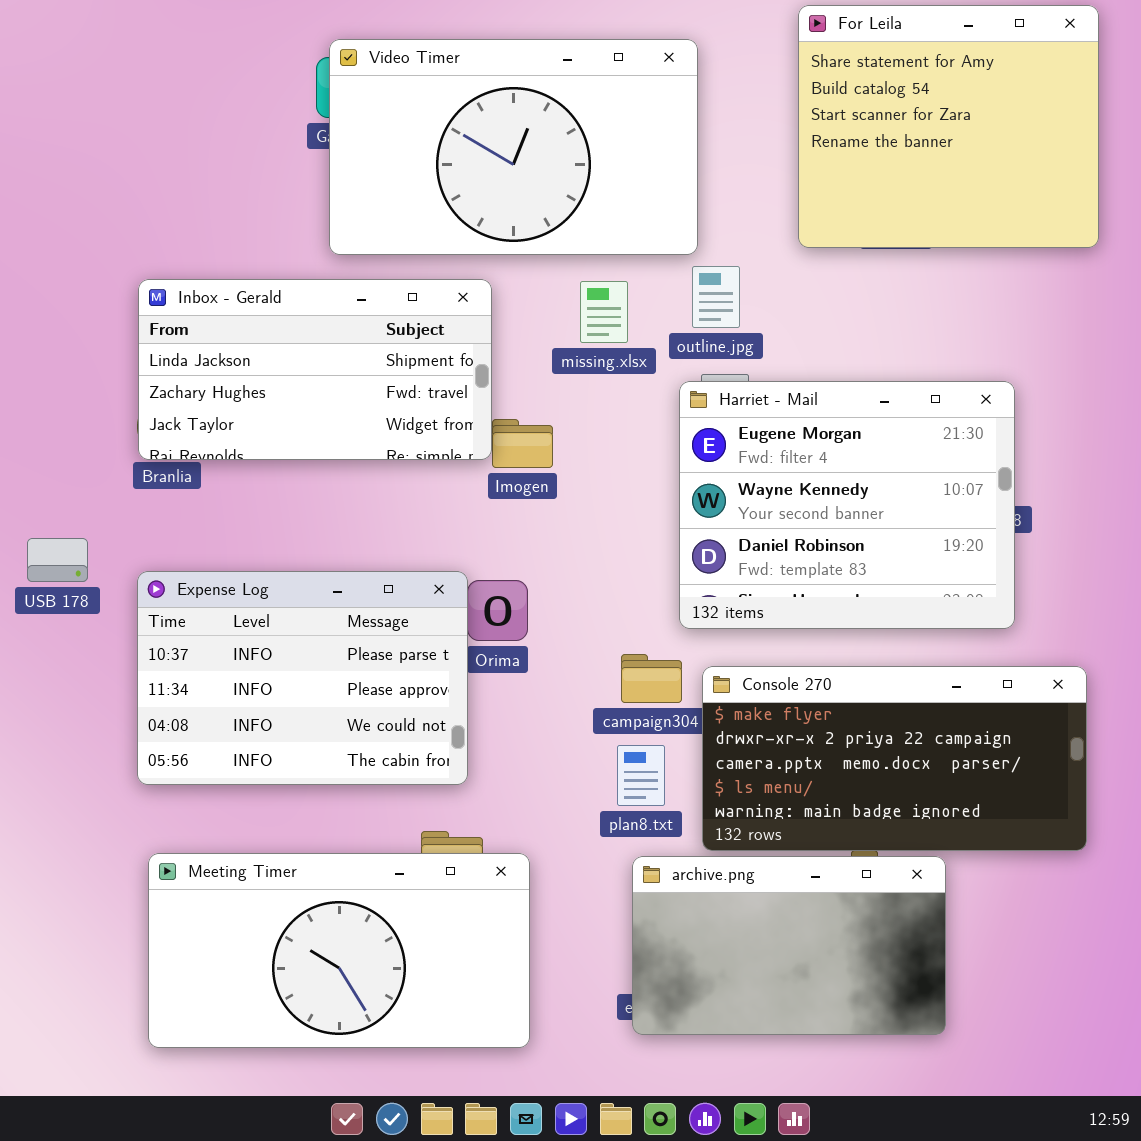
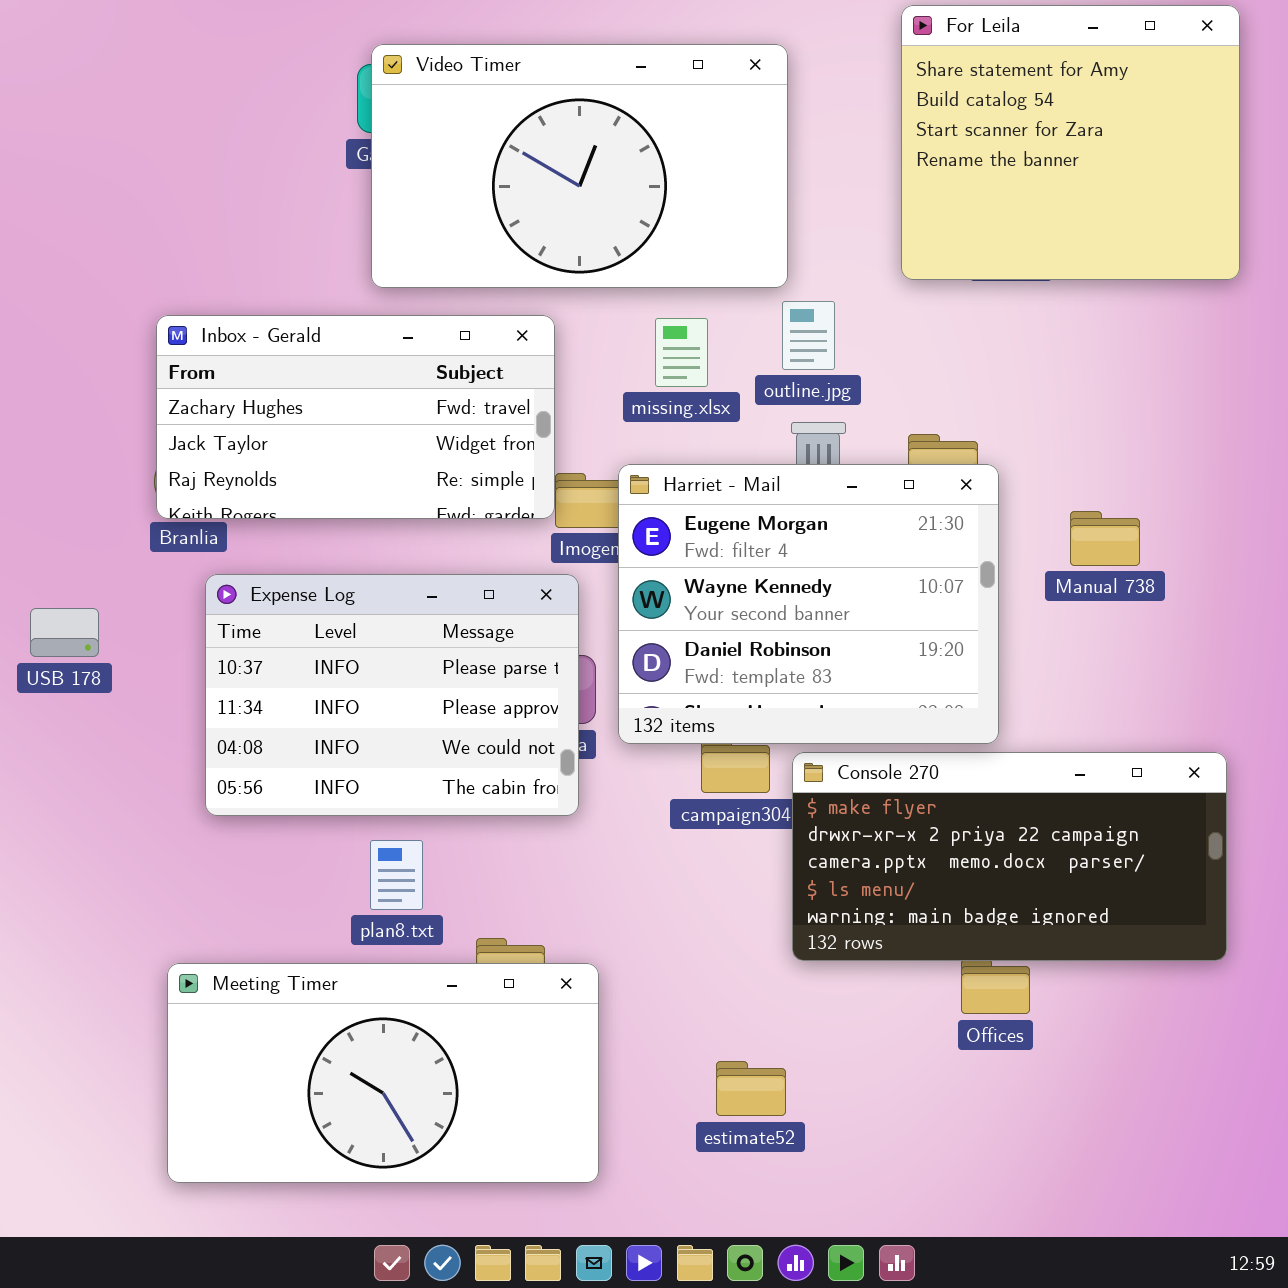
Inbox - Gerald: [138,279,492,460] -> [156,315,555,519], scrolled down 1 row
Harriet - Mail: [679,381,1015,629] -> [618,464,999,744], moved
Expense Log: [137,571,468,785] -> [205,574,579,816], moved
plan8.txt: [617,745,665,806] -> [370,840,423,910], moved
archive.png: [632,856,946,1035] -> none, closed

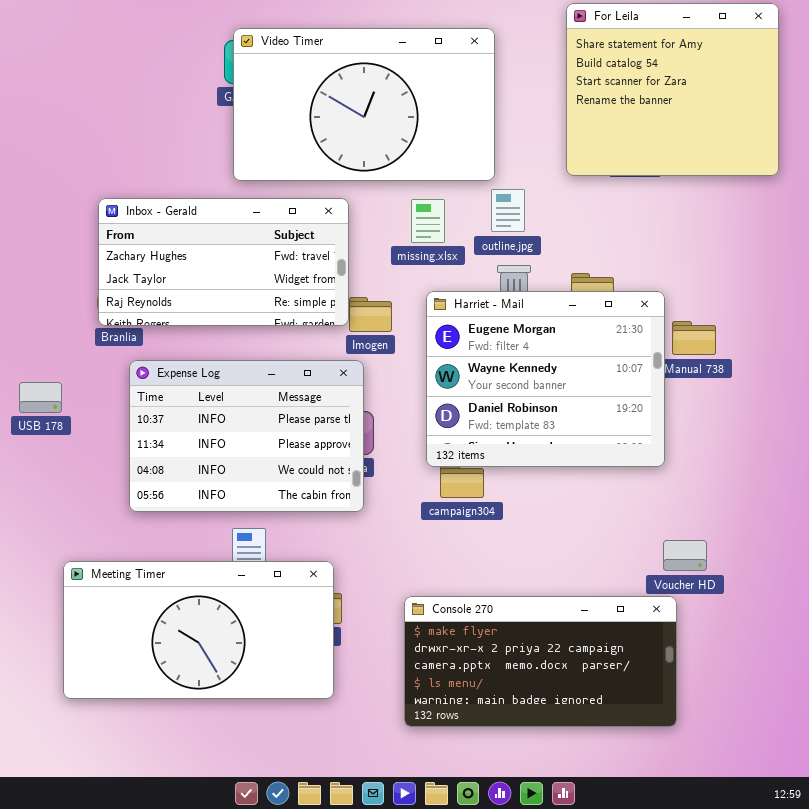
Harriet - Mail: [618,464,999,744] -> [426,291,665,467], moved
Console 270: [792,752,1227,961] -> [404,596,677,727], moved
Meeting Timer: [167,963,599,1183] -> [63,561,334,699], moved

